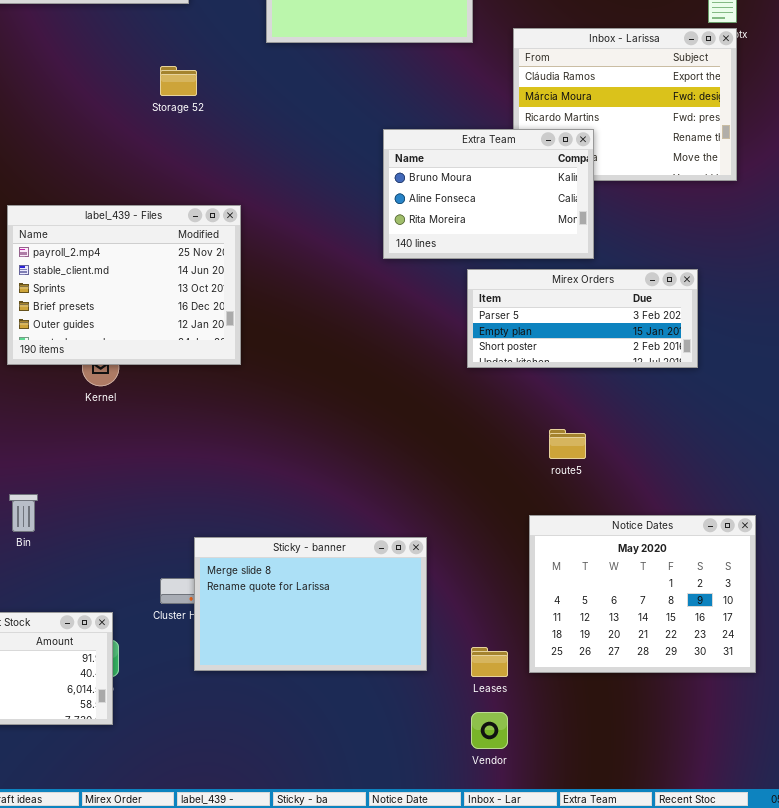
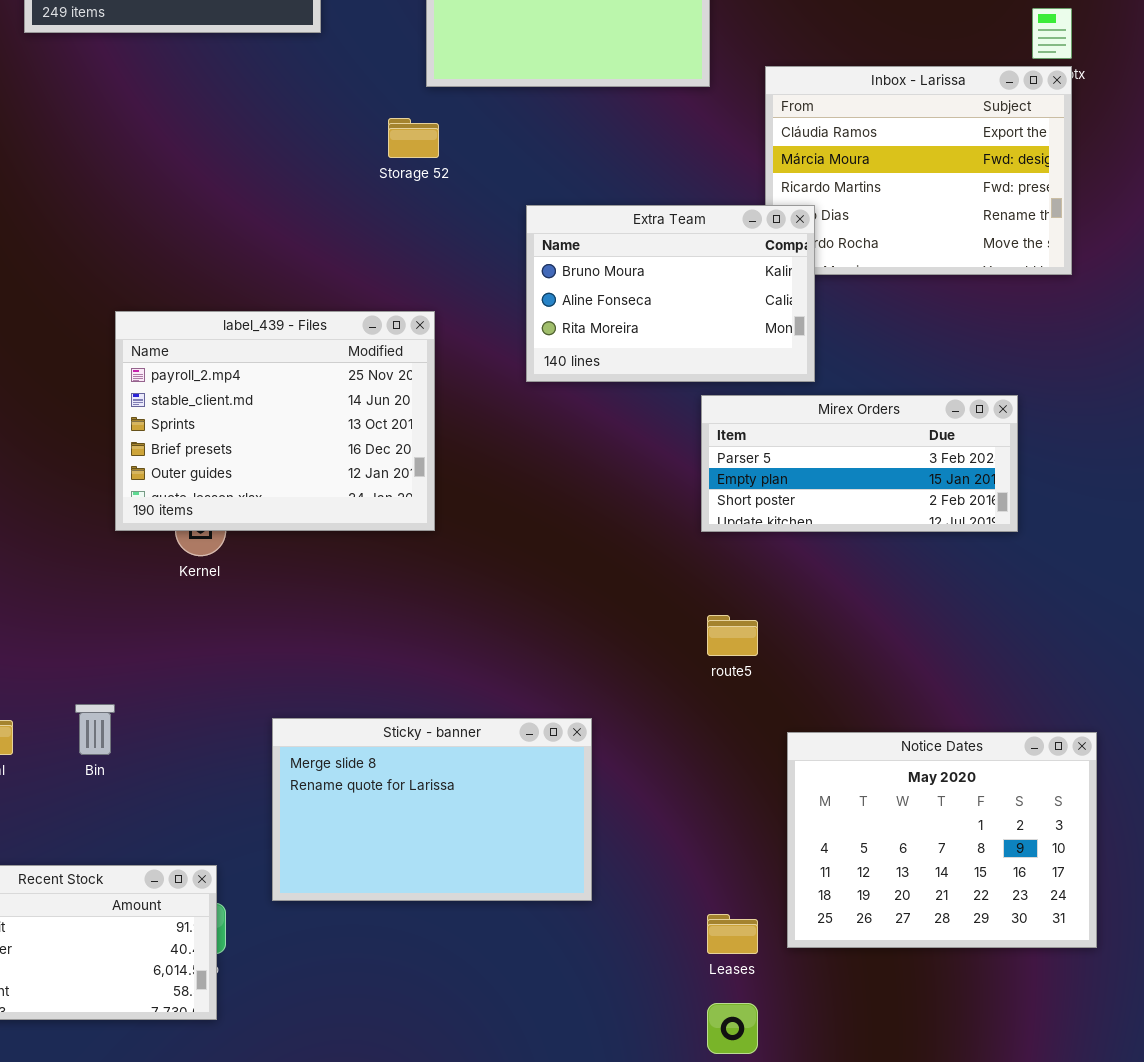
Storage 52: [160,66,197,96] -> [388,118,439,158], moved
Extra Team: [383,129,594,259] -> [526,205,815,382], moved
label_439 - Files: [7,205,241,365] -> [115,311,435,531], moved
route5: [549,429,586,459] -> [707,615,758,656], moved
Sticky - banner: [194,537,427,671] -> [272,718,592,901], moved

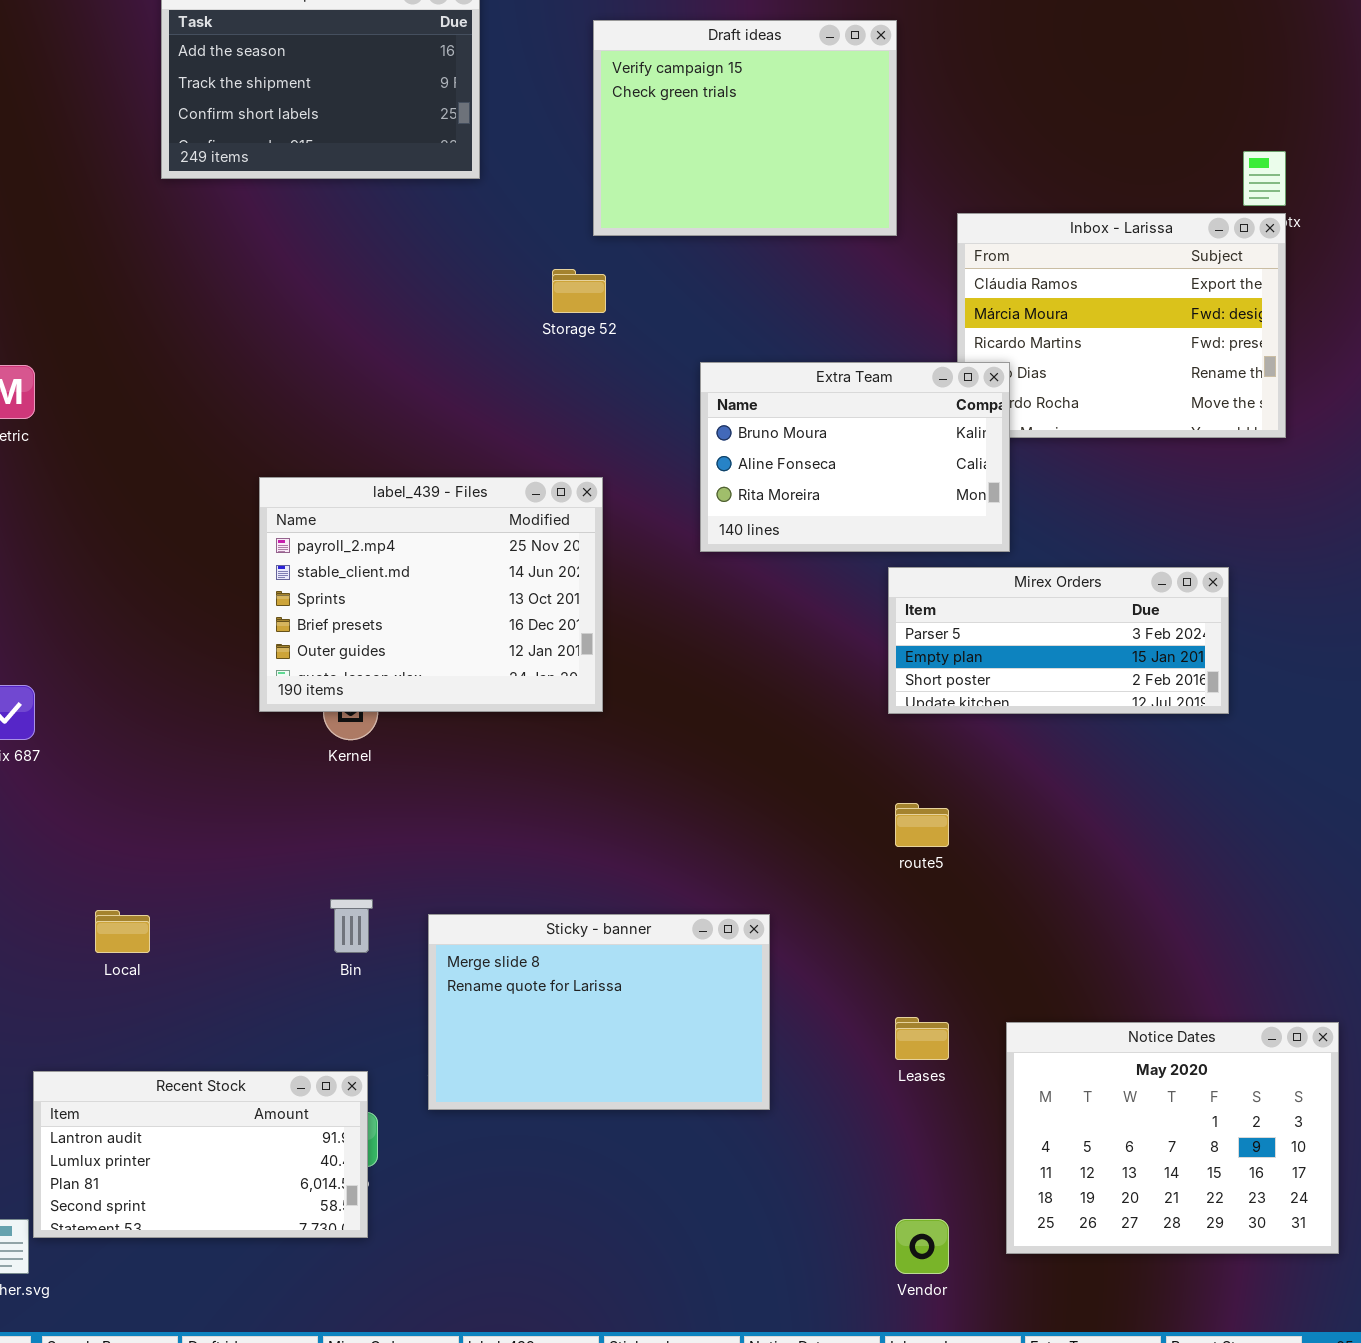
Bin: [75,704,115,755] -> [330,899,373,953], moved
Notice Dates: [787,732,1097,948] -> [1006,1022,1339,1254], moved
Leases: [707,914,758,954] -> [895,1017,949,1060], moved

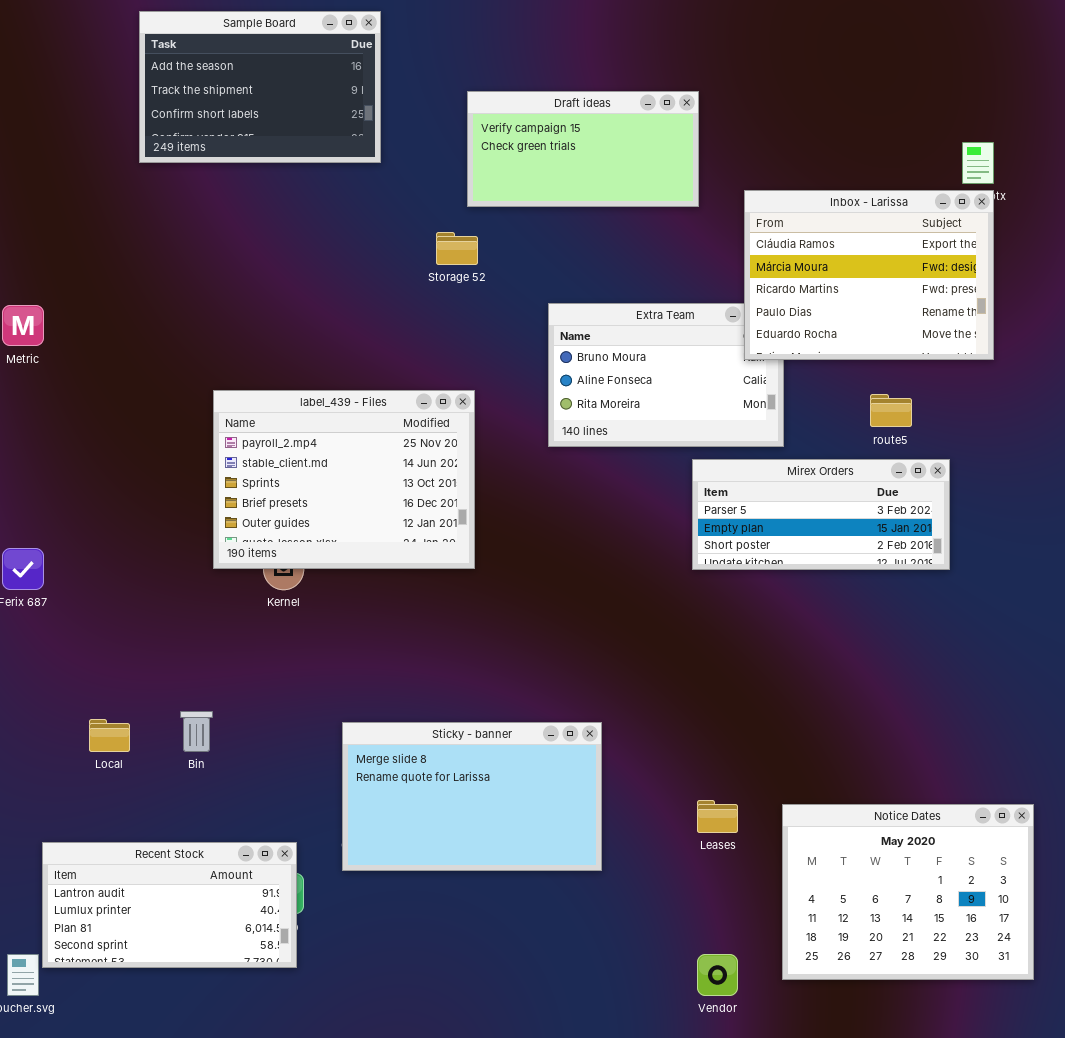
Draft ideas: [593,20,897,236] -> [467,91,699,207], resized
Inbox - Larissa: [957,213,1286,438] -> [744,190,994,360], raised
route5: [895,803,949,847] -> [870,394,912,427], moved
Bin: [330,899,373,953] -> [180,711,213,752], moved

